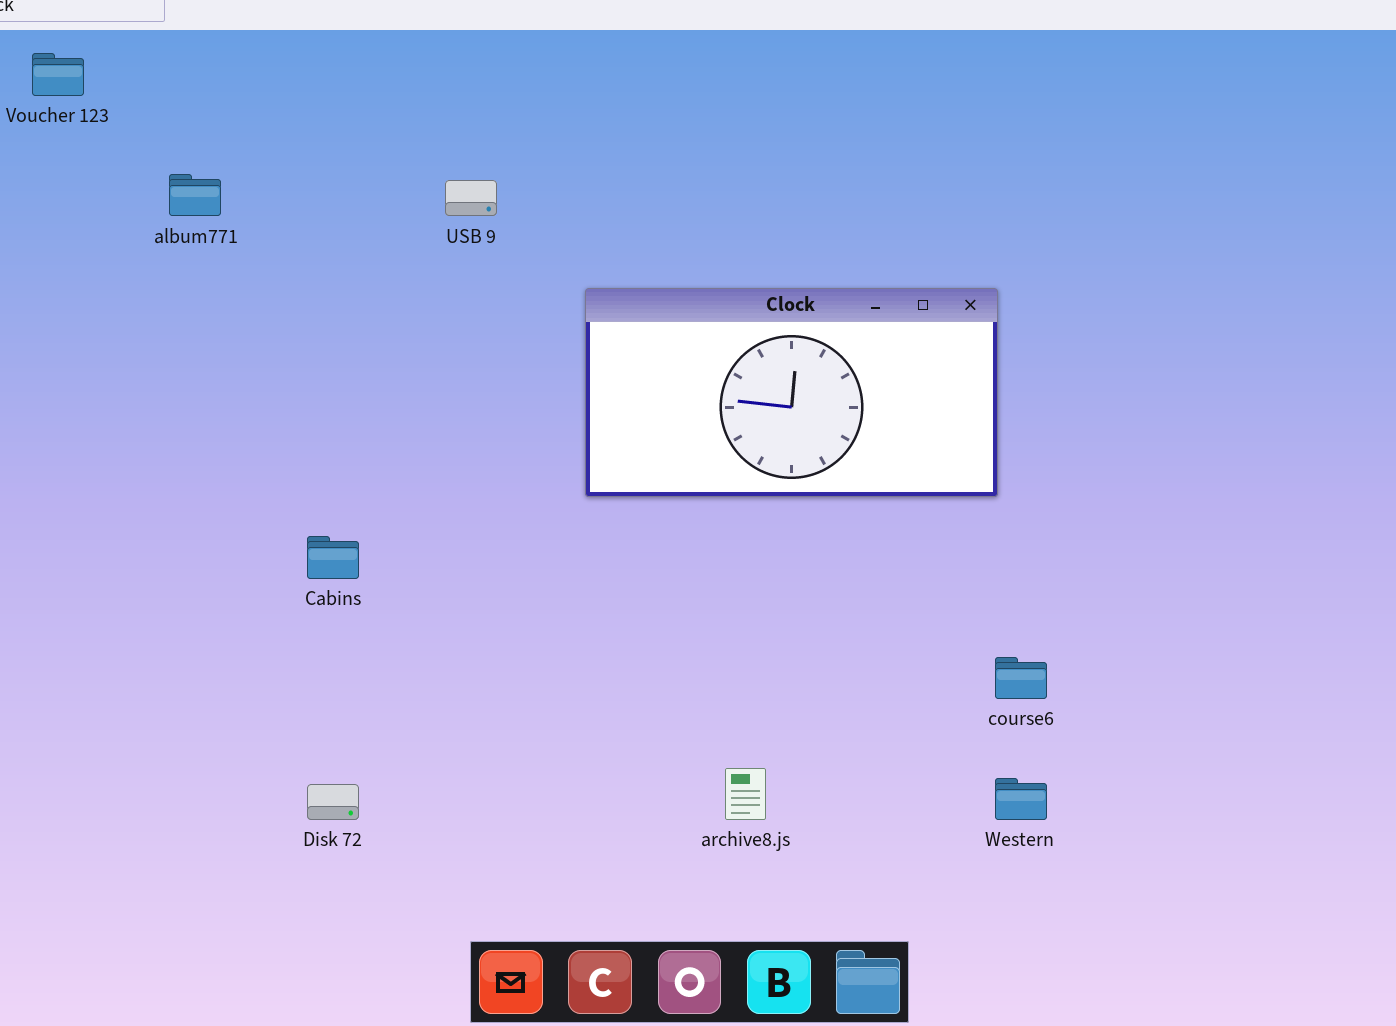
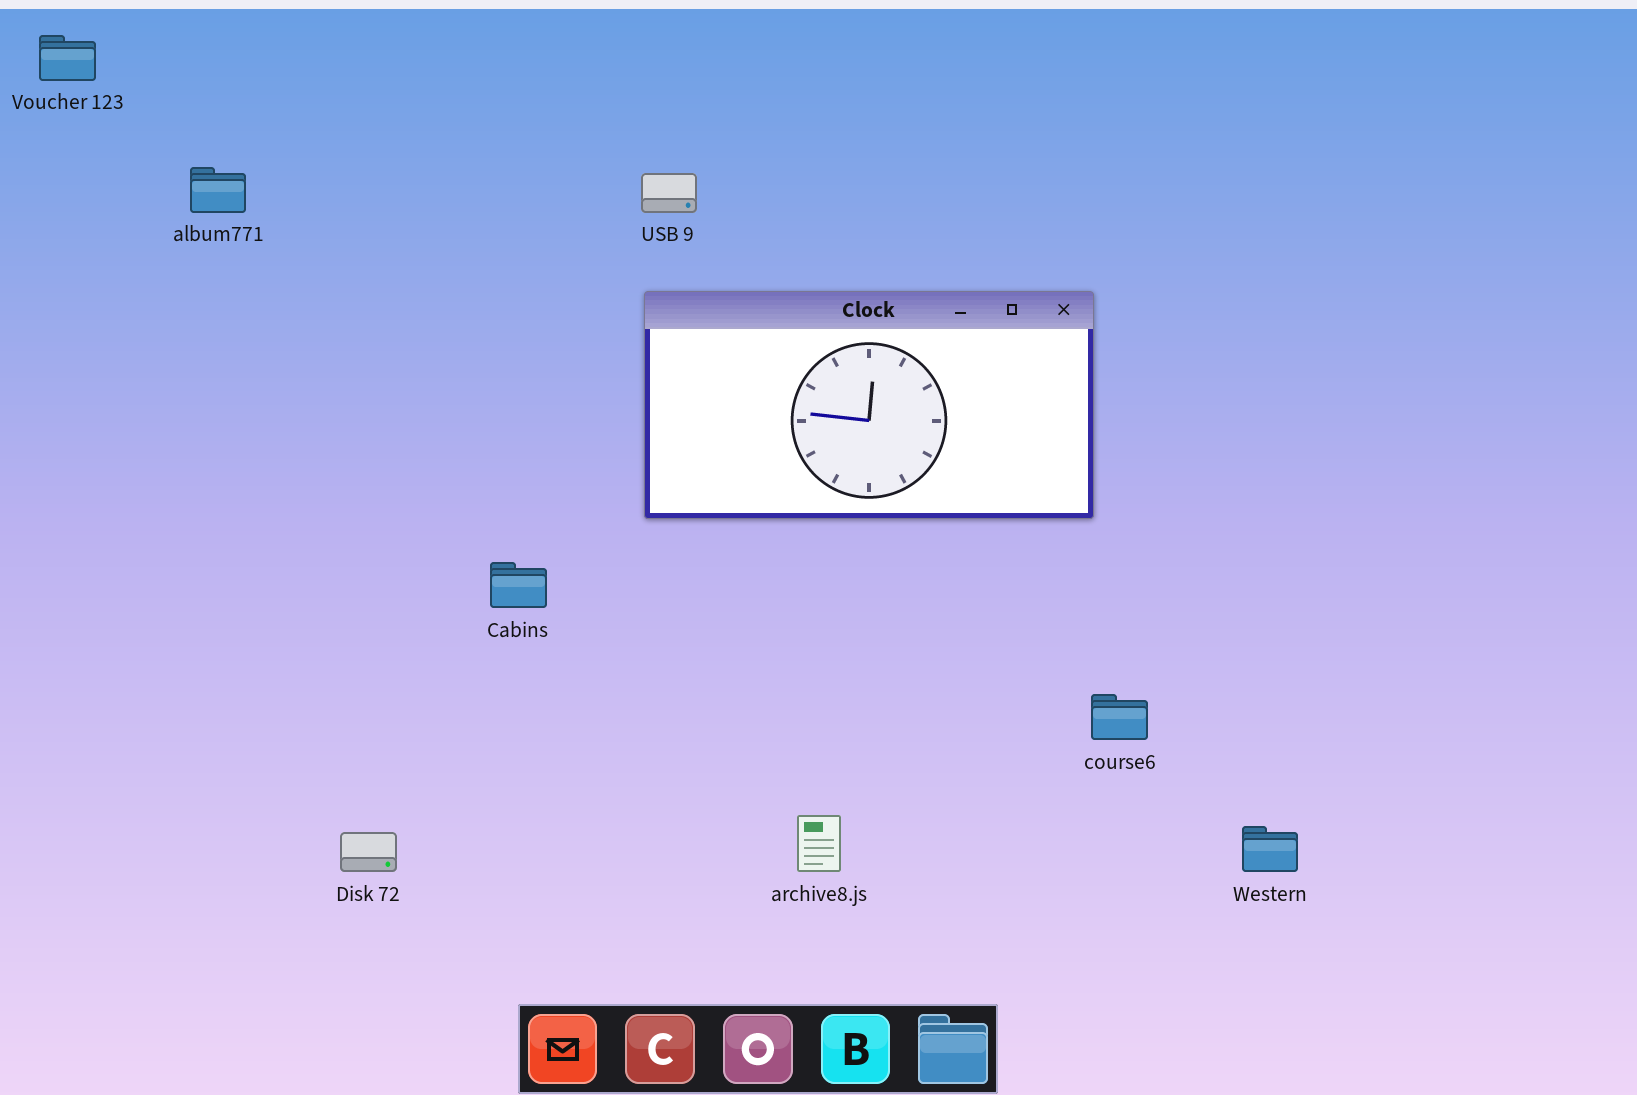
USB 9: [445,180,497,216] -> [641,173,697,213], moved
Cabins: [307,536,359,579] -> [490,562,547,608], moved
Western: [995,778,1047,820] -> [1242,826,1298,872], moved

